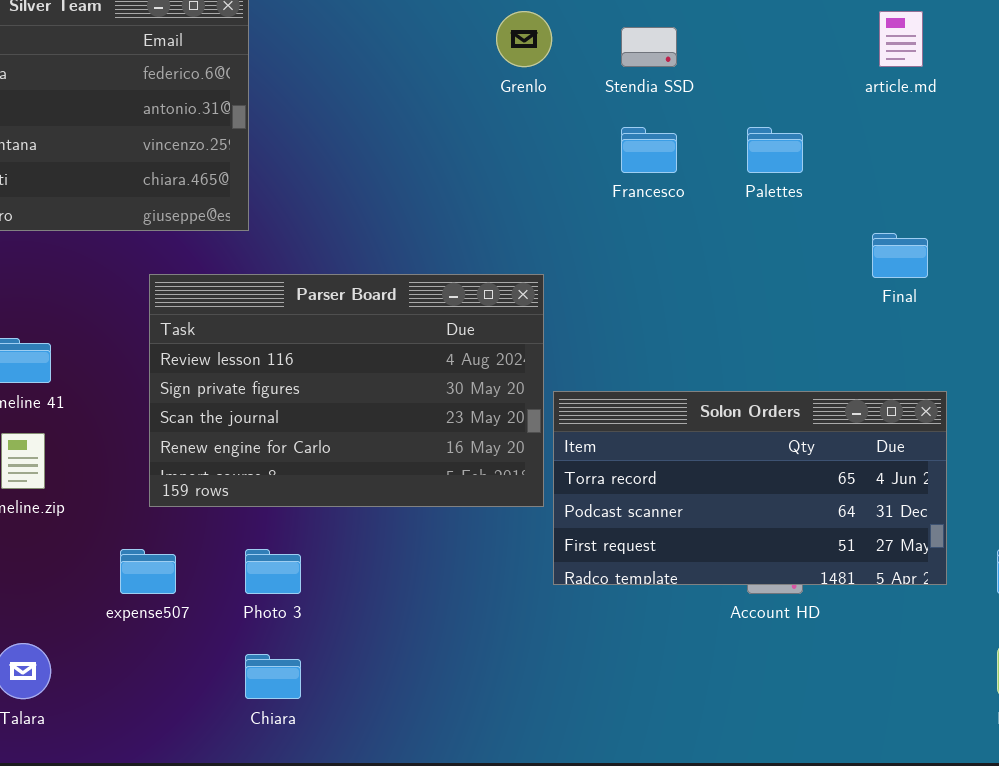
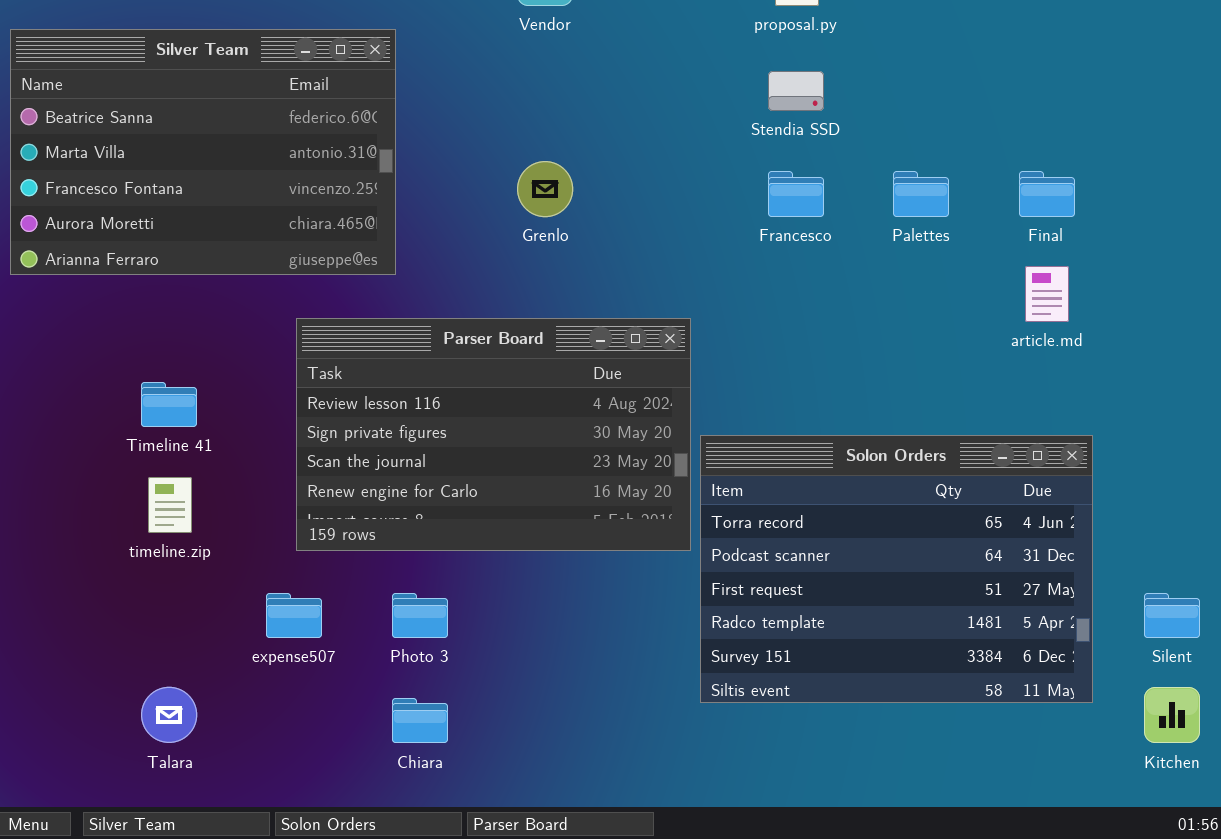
Grenlo: [496,11,552,67] -> [517,161,573,217], moved
article.md: [879,11,923,67] -> [1025,266,1069,322], moved
Final: [872,233,928,278] -> [1019,171,1075,217], moved
Solon Orders: [553,391,947,585] -> [700,435,1093,703], resized

